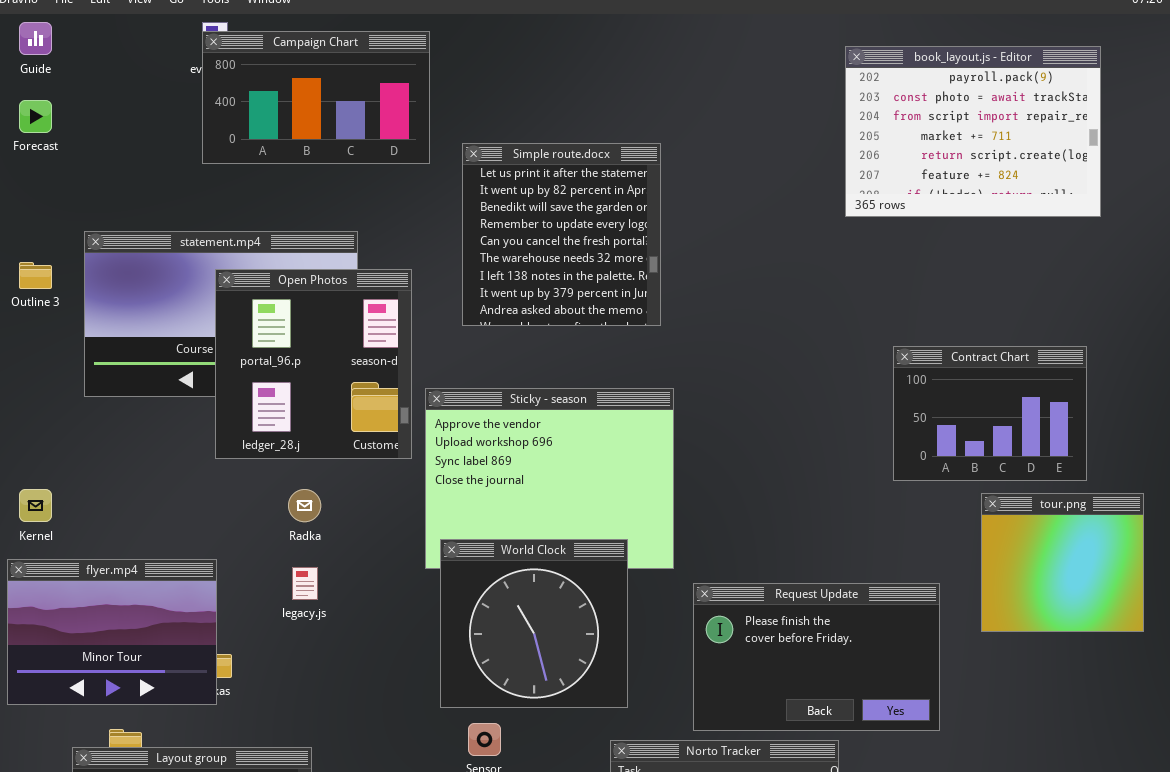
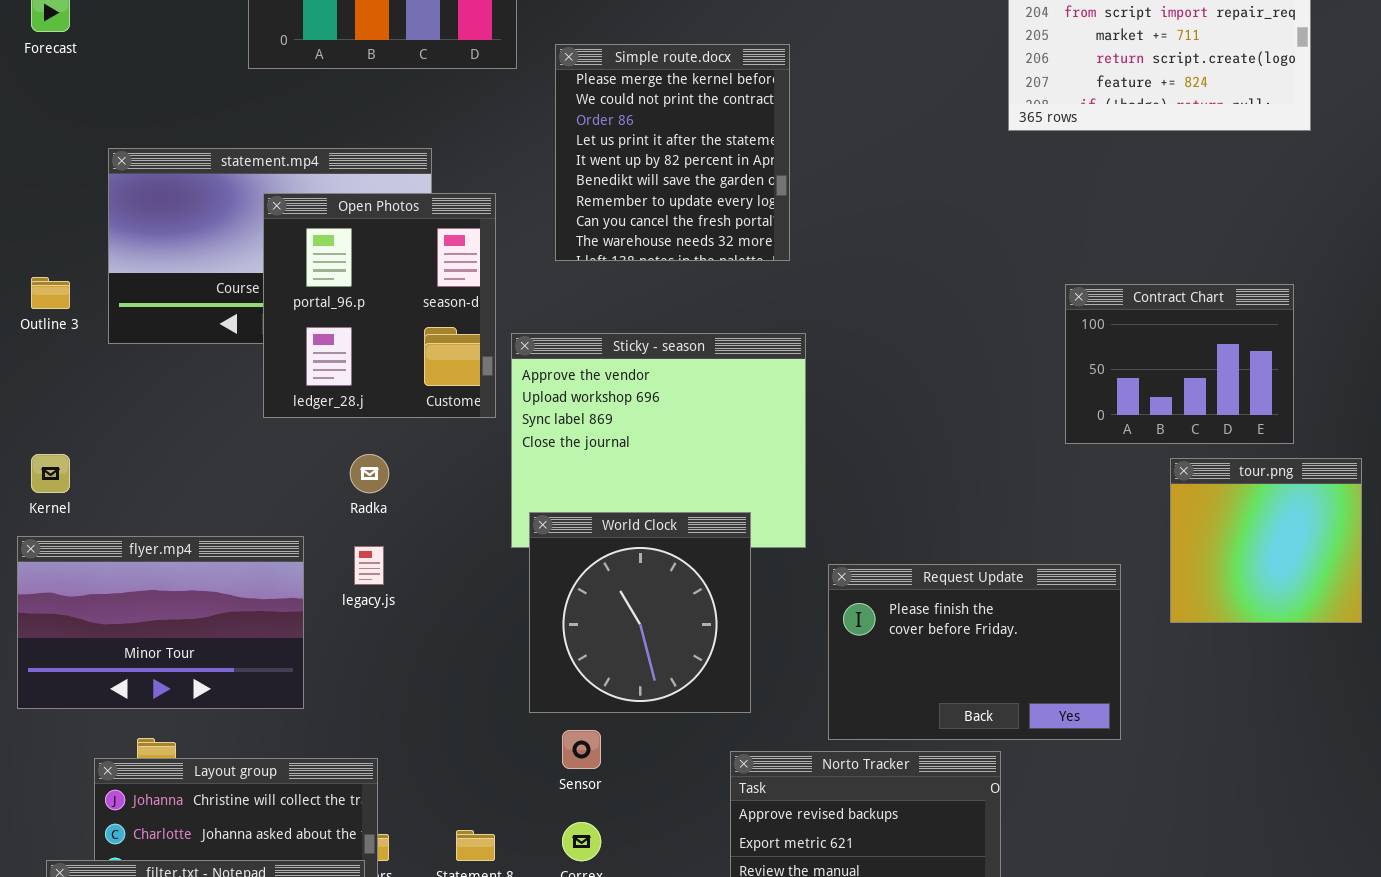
Simple route.docx: [462,143,661,326] -> [555,44,790,261], scrolled up 3 rows
Outline 3: [19,262,52,289] -> [31,277,70,309], moved
flyer.mp4: [7,559,217,705] -> [17,536,304,709], resized

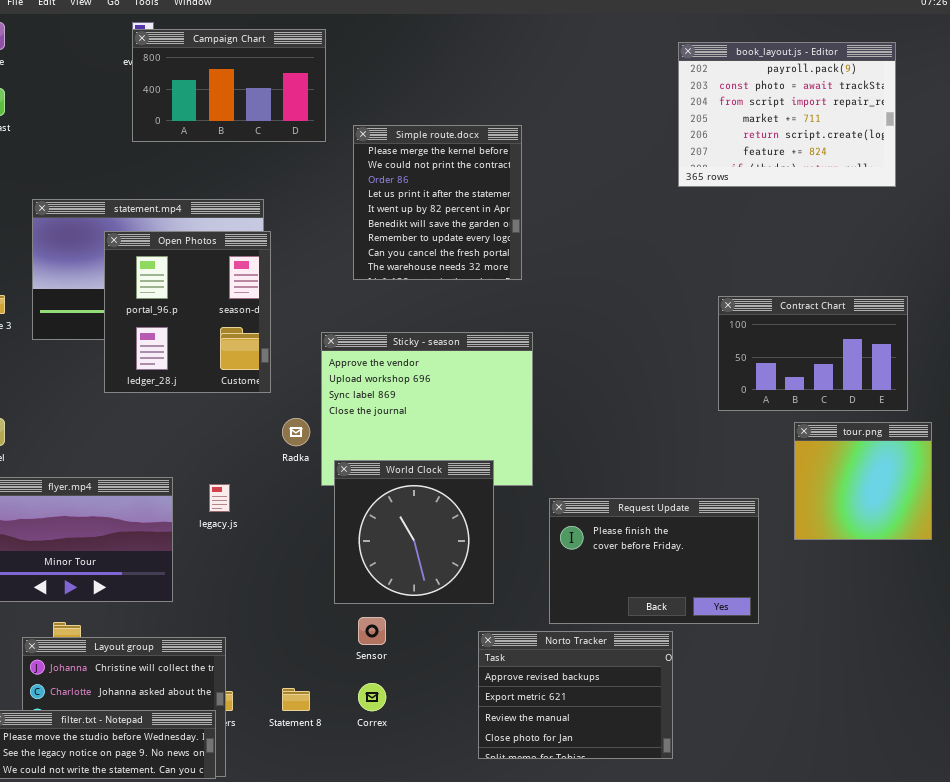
Open Photos: [263,193,496,418] -> [104,231,271,393], moved
Contract Chart: [1065,284,1294,444] -> [718,296,908,411], resized
Radka: [350,454,389,493] -> [282,418,310,446], moved

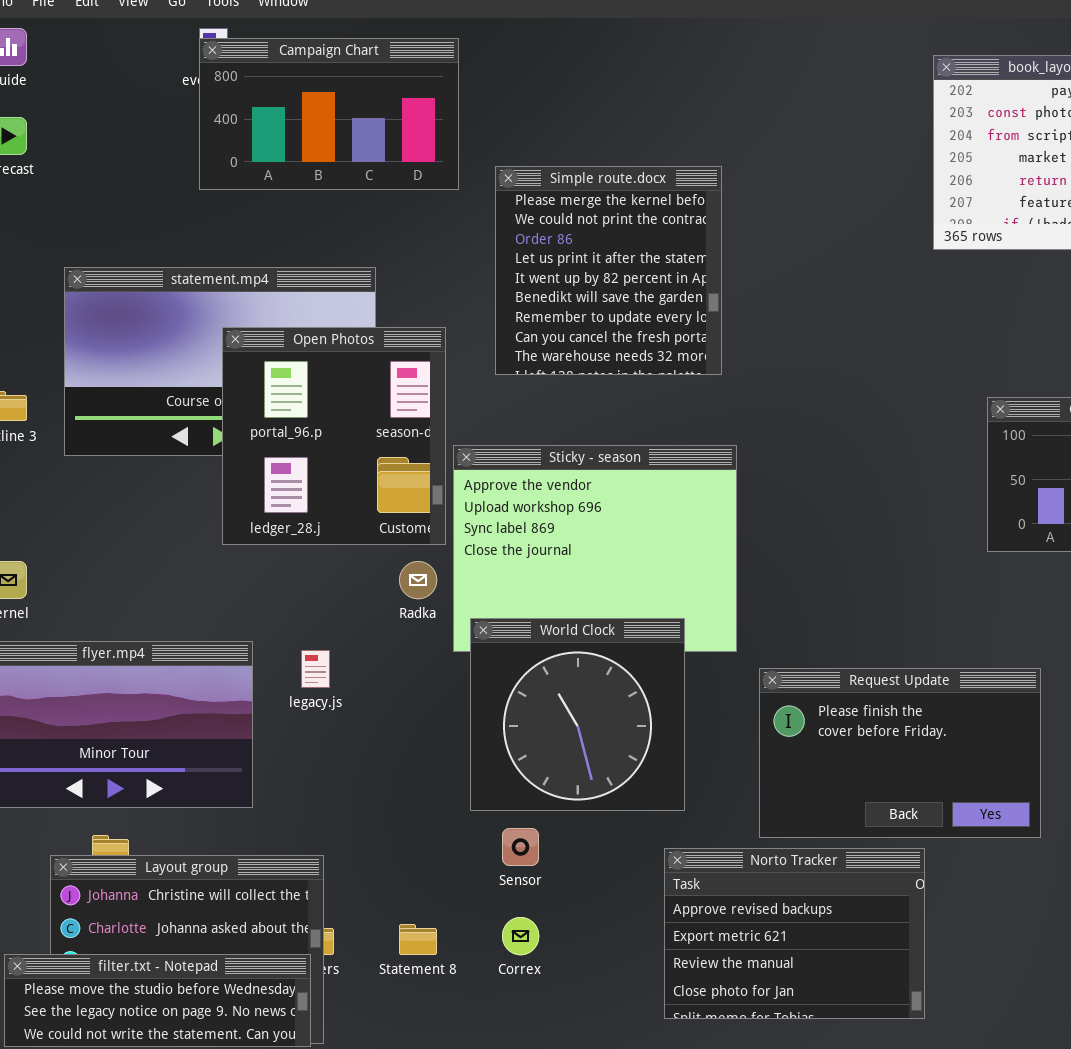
Open Photos: [104,231,271,393] -> [222,327,446,545], moved

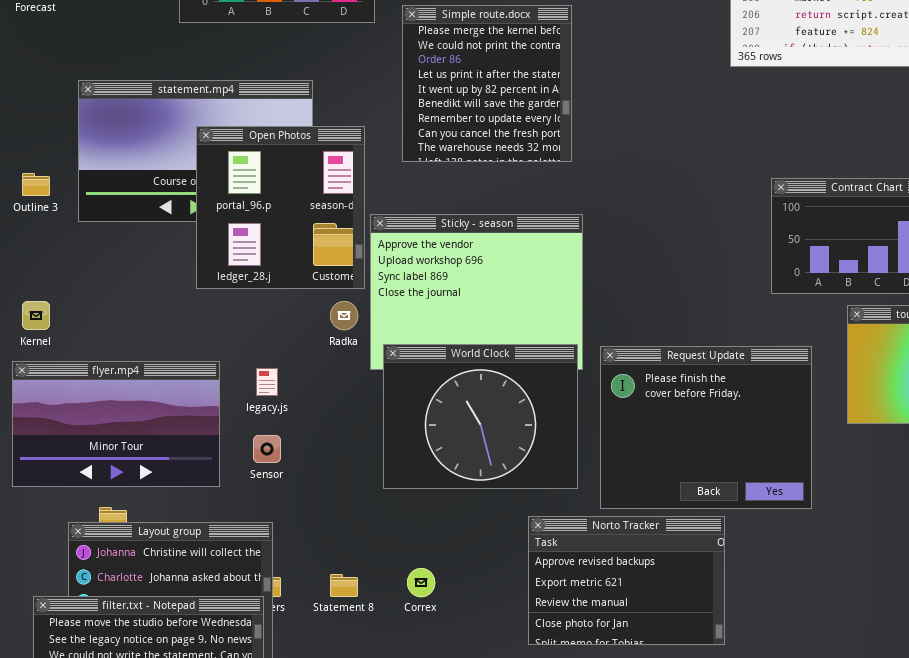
World Clock: [470,618,685,811] -> [383,344,578,489], resized
Request Update: [759,668,1041,838] -> [600,346,812,509], resized
Sensor: [502,828,539,866] -> [253,435,281,463], moved

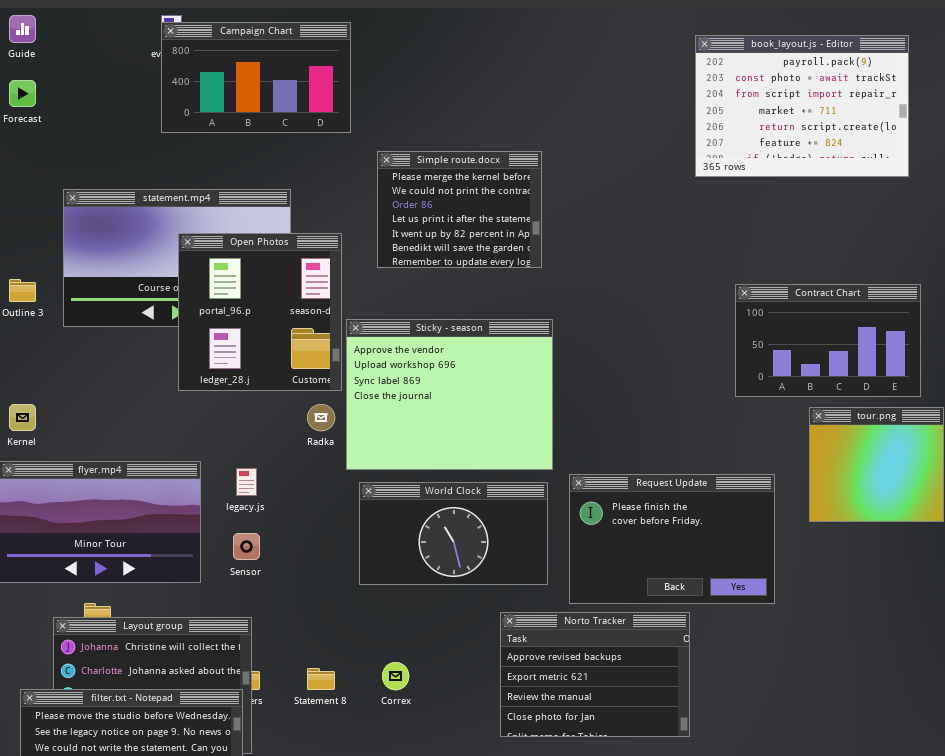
Simple route.docx: [402,5,572,162] -> [377,151,542,268], resized
World Clock: [383,344,578,489] -> [359,482,548,585], resized
Request Update: [600,346,812,509] -> [569,474,775,604], resized

